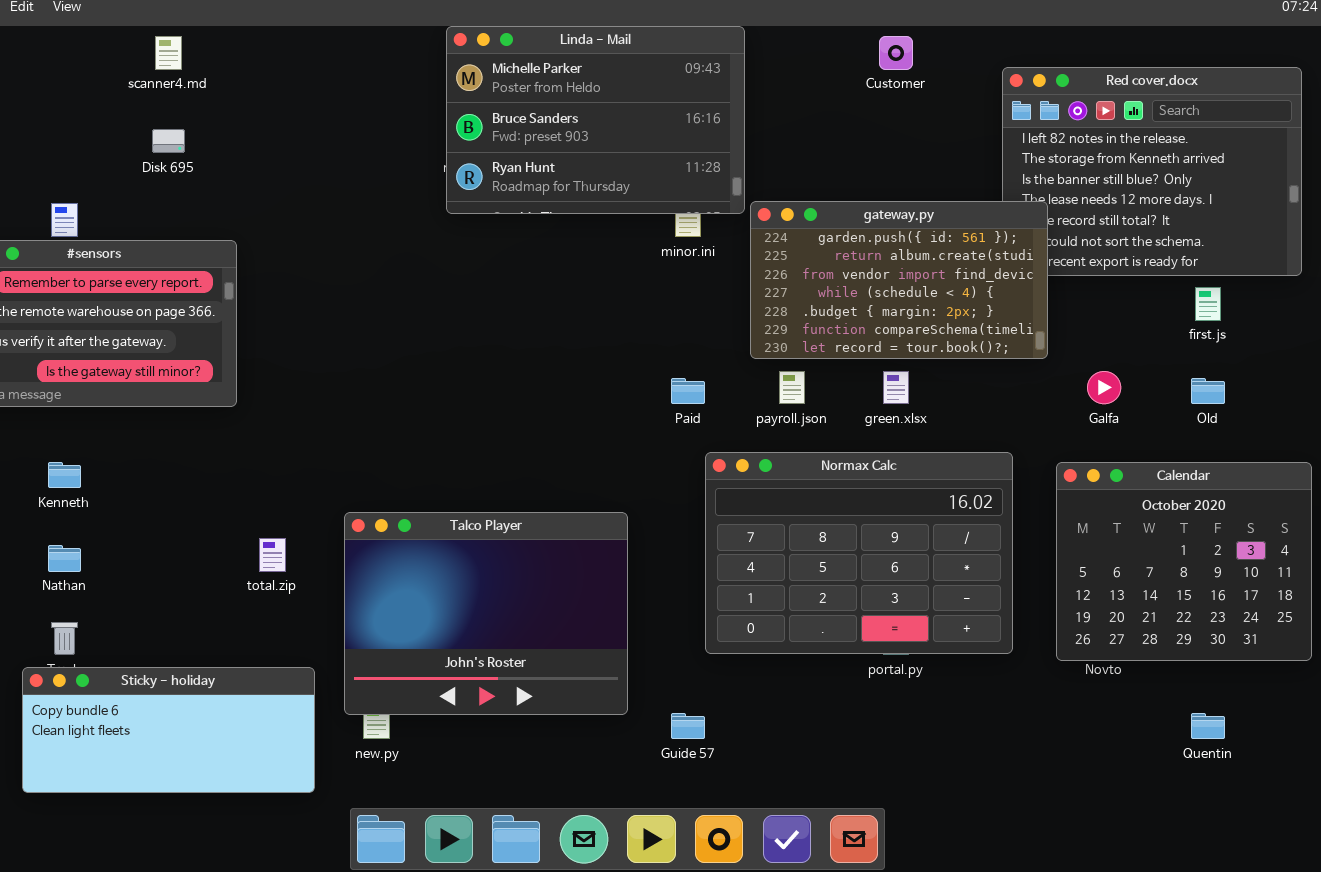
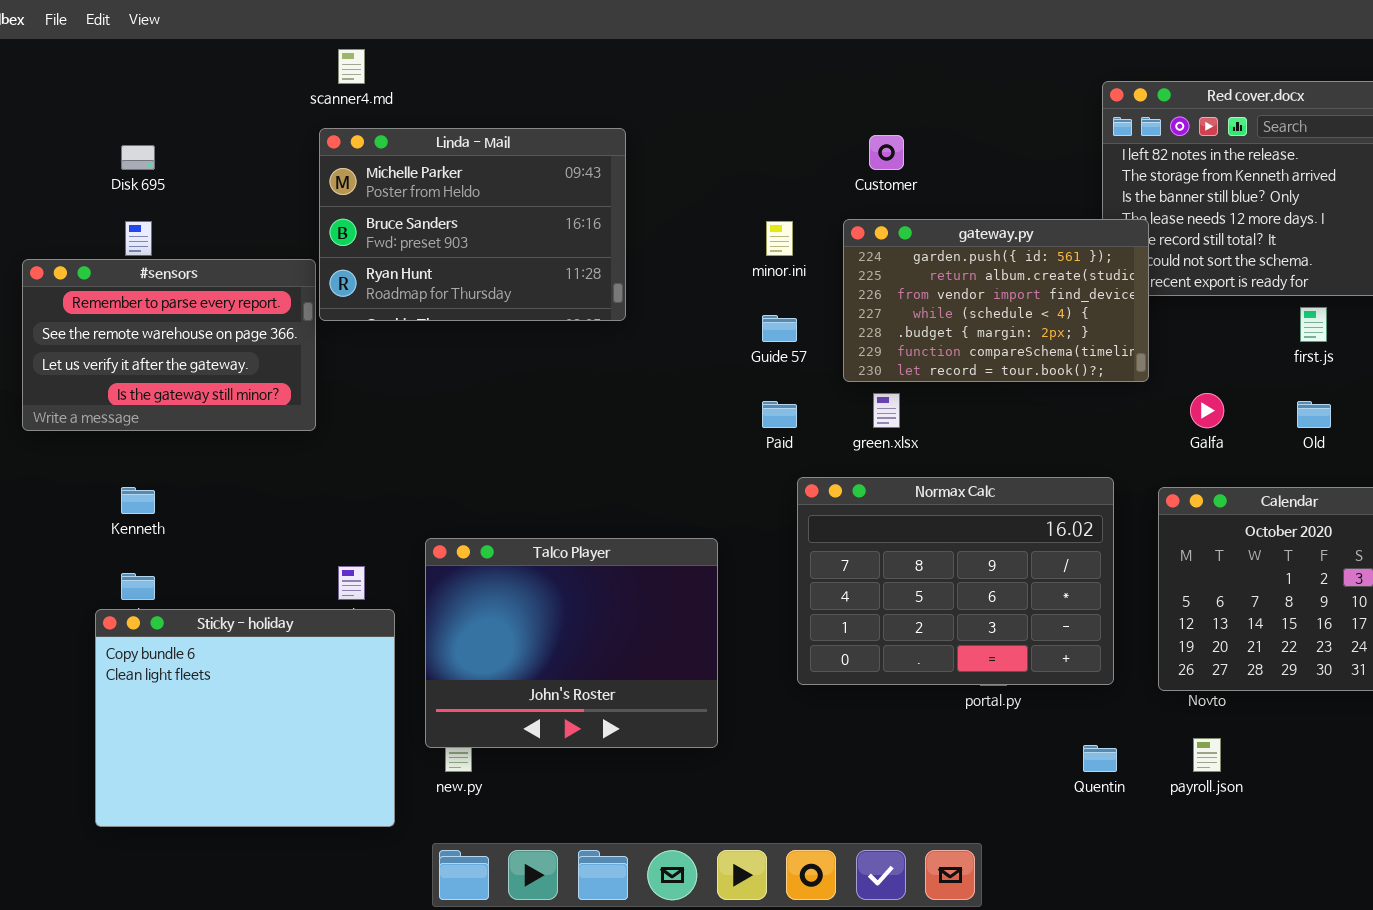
Linda - Mail: [446,26,745,214] -> [319,128,626,321], moved
scanner4.md: [155,36,182,70] -> [338,49,365,84], moved
Customer: [879,36,913,70] -> [869,135,904,170], moved
Disk 695: [152,129,185,153] -> [121,145,155,170], moved
payroll.json: [779,371,805,404] -> [1193,738,1221,772], moved
green.xlsx: [883,371,909,404] -> [873,393,900,428], moved
Sticky - holiday: [22,667,315,793] -> [95,609,395,827], resized
Guide 57: [671,713,705,739] -> [762,315,797,342], moved
Quentin: [1191,713,1225,739] -> [1083,745,1117,772], moved

